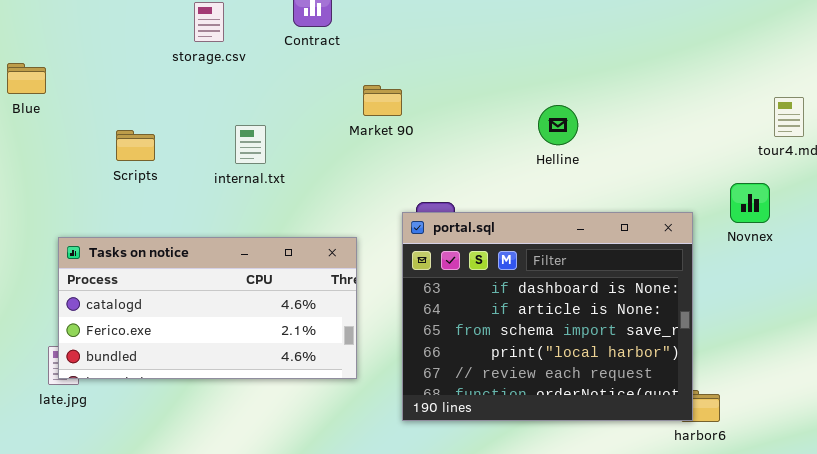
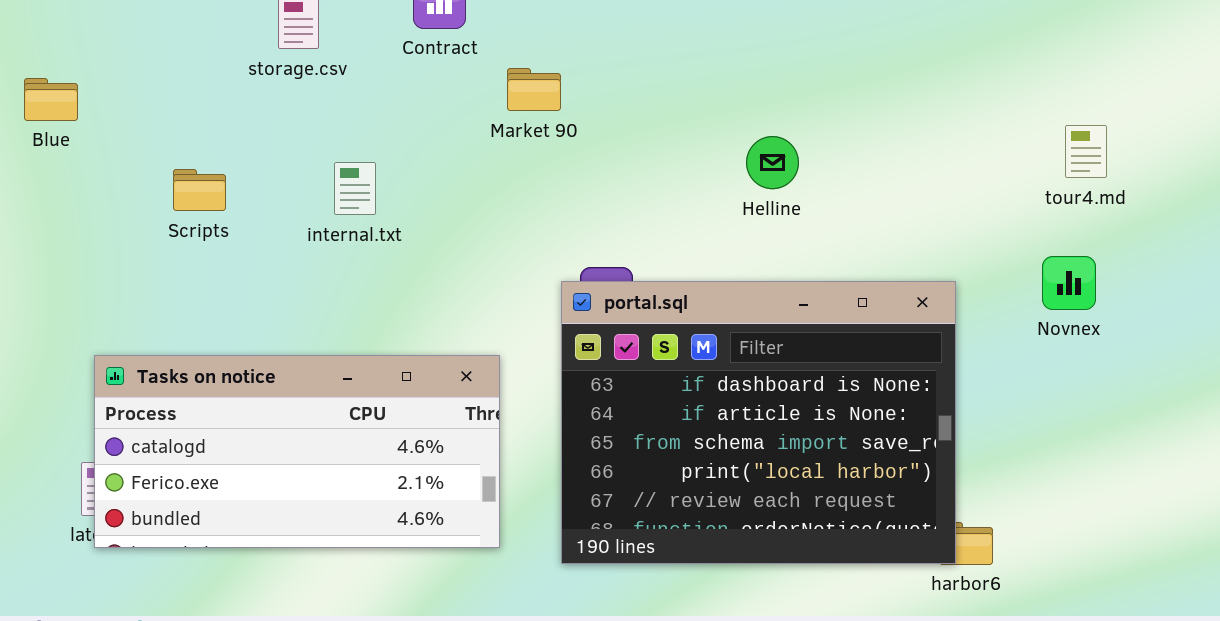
Market 90: [363,85,402,116] -> [507,68,561,111], moved
Novnex: [730,183,770,223] -> [1042,256,1096,310], moved
Tasks on notice: [58,237,357,379] -> [94,355,500,548], moved

